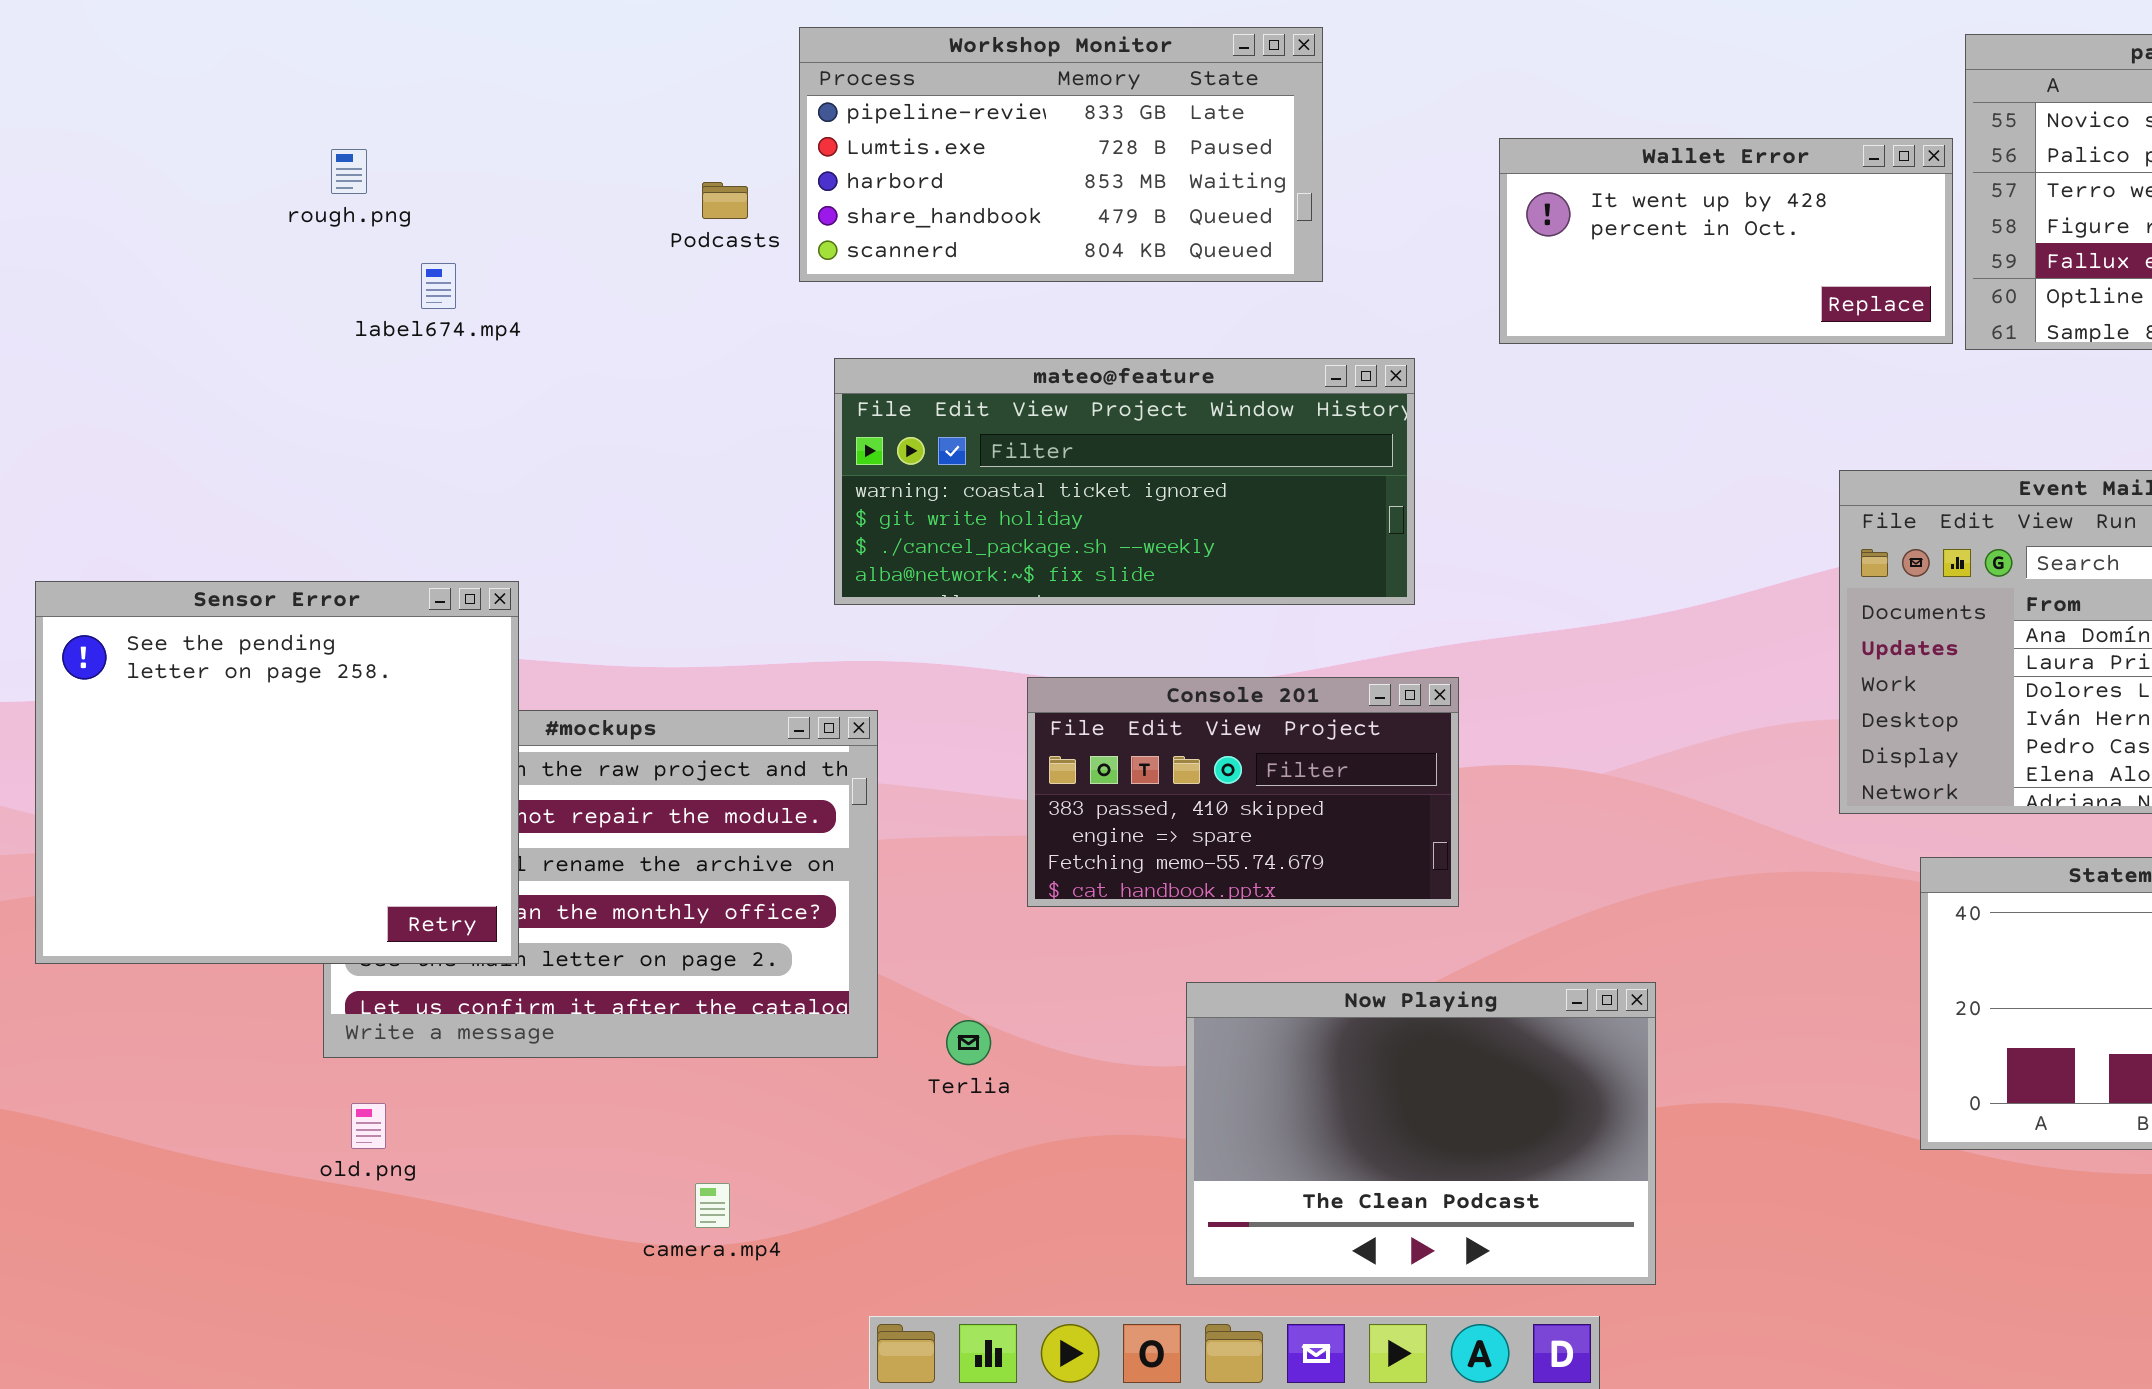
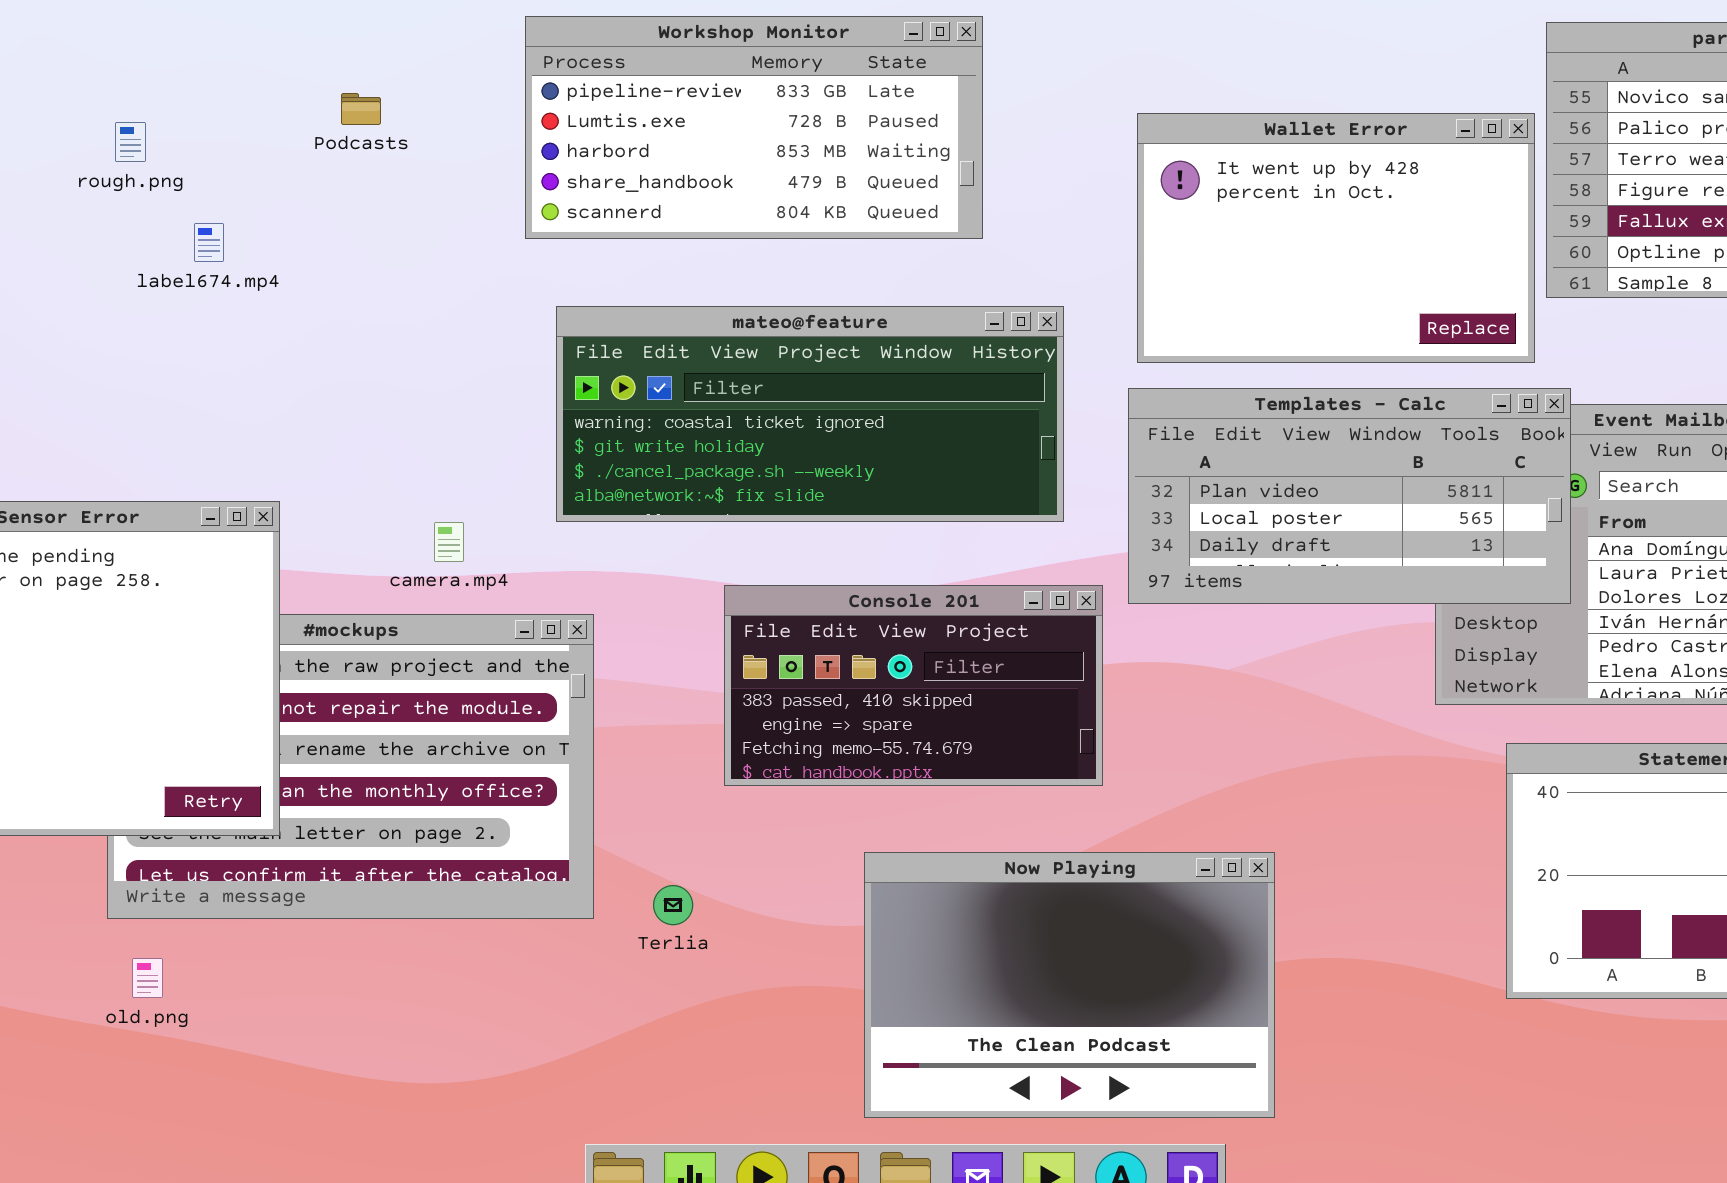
Wallet Error: [1499,138,1953,344] -> [1137,113,1535,363], resized
Podcasts: [702,182,748,219] -> [341,93,381,125], moved
Templates - Calc: none -> [1128,388,1571,604], opened
camera.mp4: [695,1183,730,1228] -> [434,522,464,562], moved

